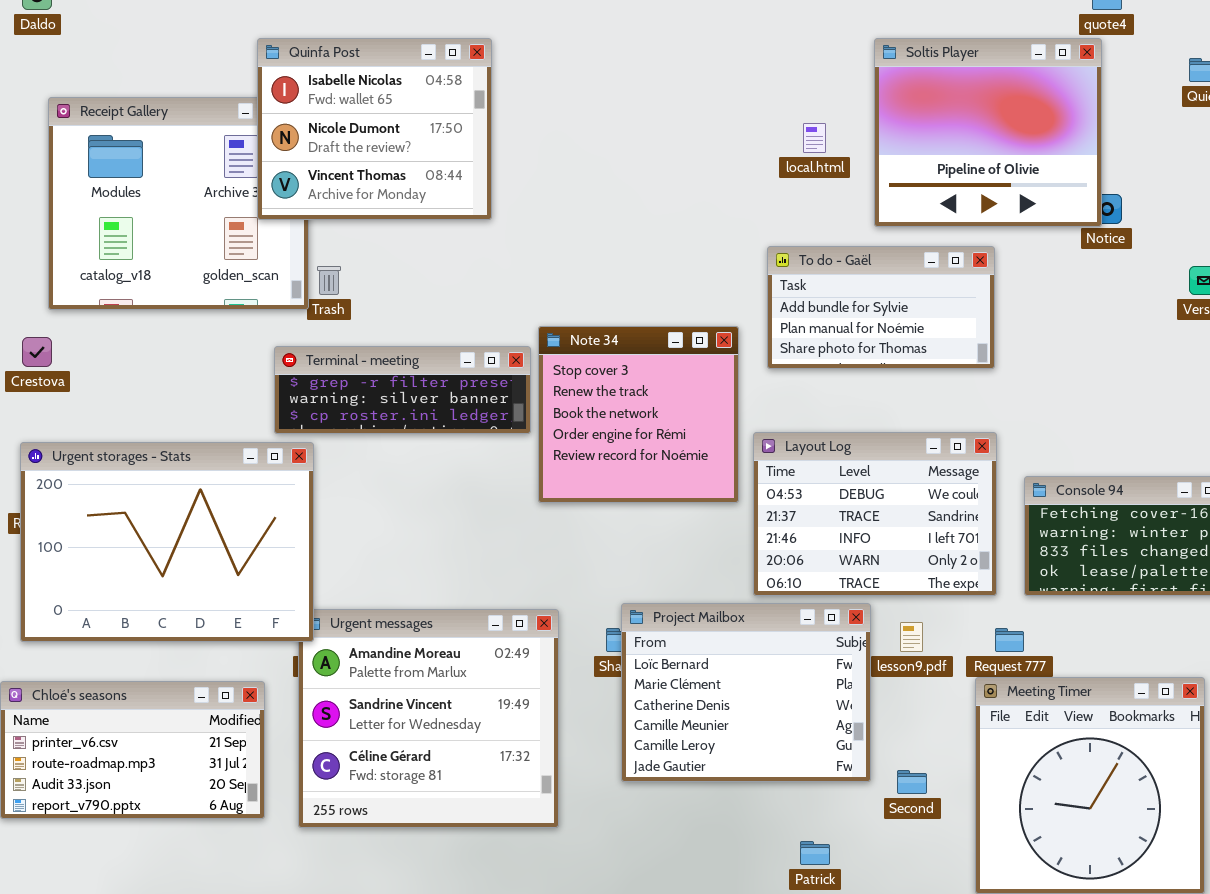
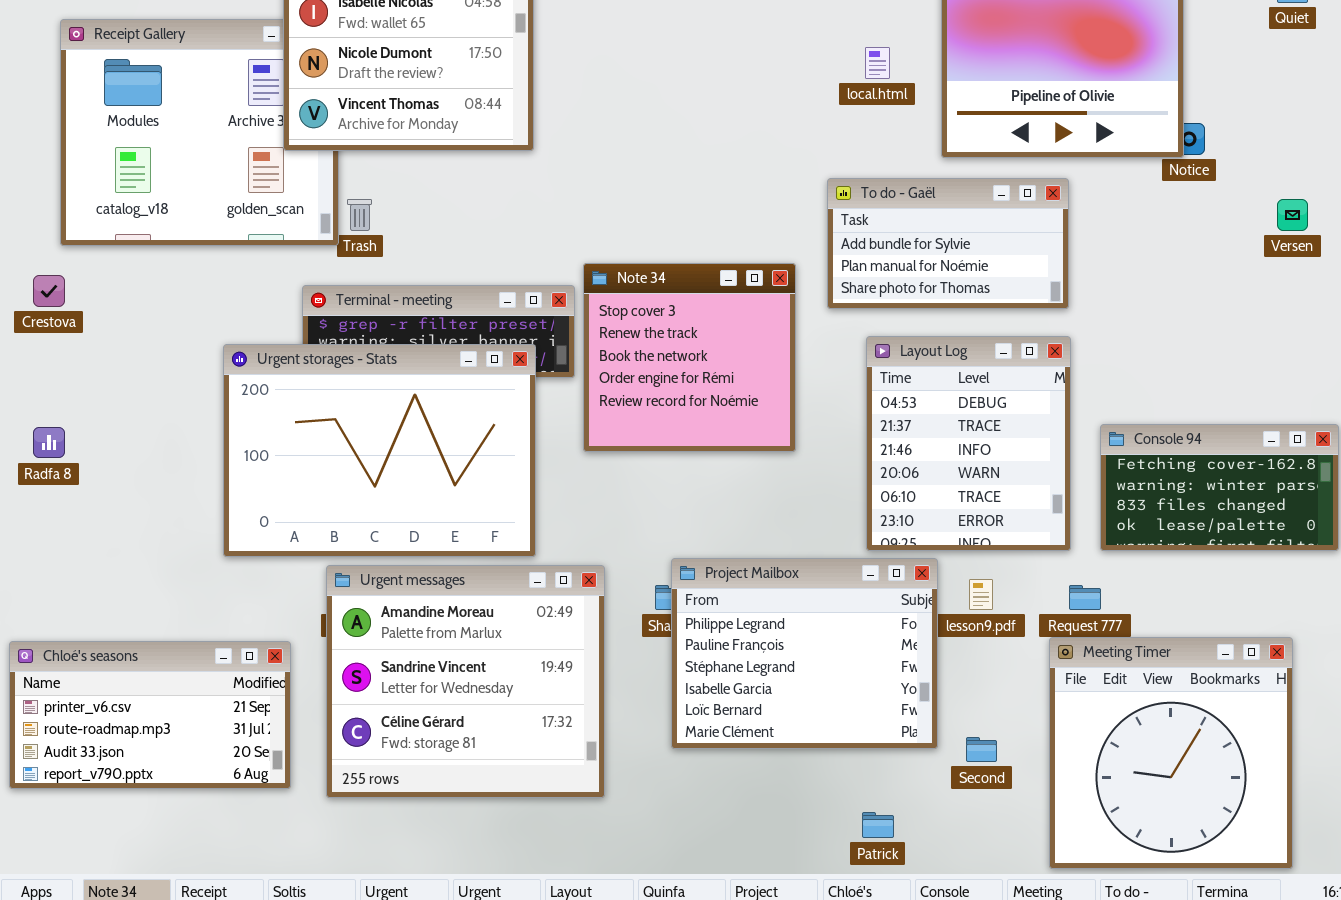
Layout Log: [753,432,997,596] -> [866,336,1071,551], resized
Urgent storages - Stats: [20,442,314,642] -> [223,344,536,557], moved
Project Mailbox: [621,603,871,782] -> [671,558,938,749], scrolled up 4 rows

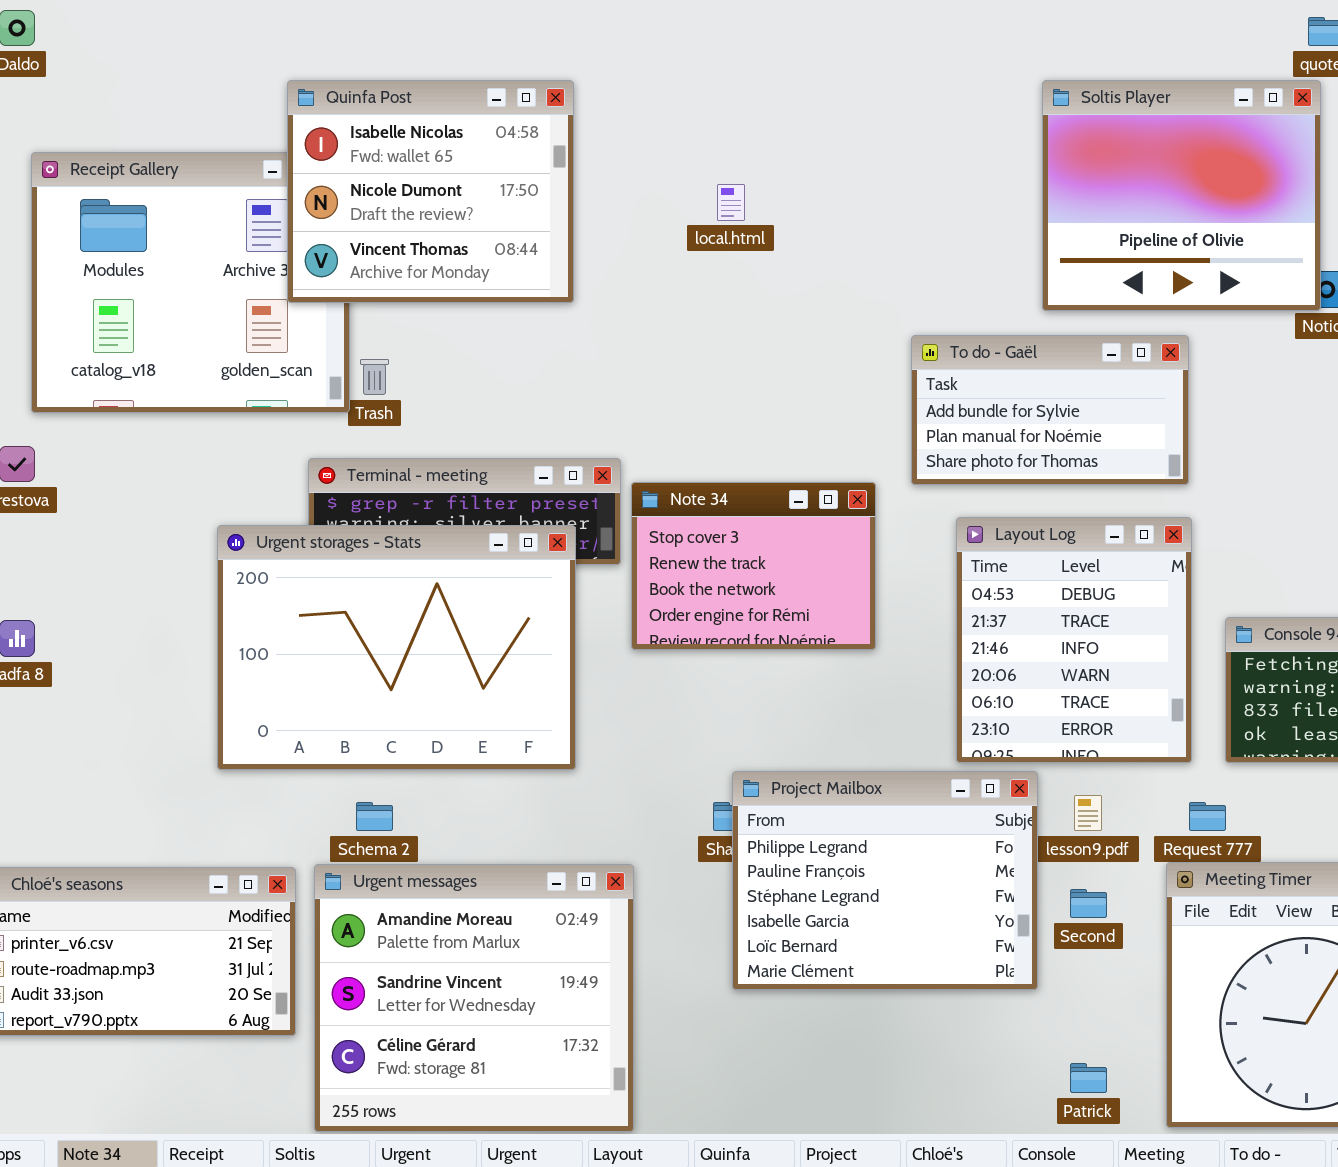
local.html: [865,47,890,79] -> [717,184,745,221], moved
Note 34: [583,263,796,452] -> [631,482,876,650], resized
Urgent messages: [326,565,605,798] -> [314,864,634,1132], moved
Second: [966,737,997,762] -> [1070,889,1107,918], moved
Patrick: [862,812,894,838] -> [1070,1063,1107,1093], moved

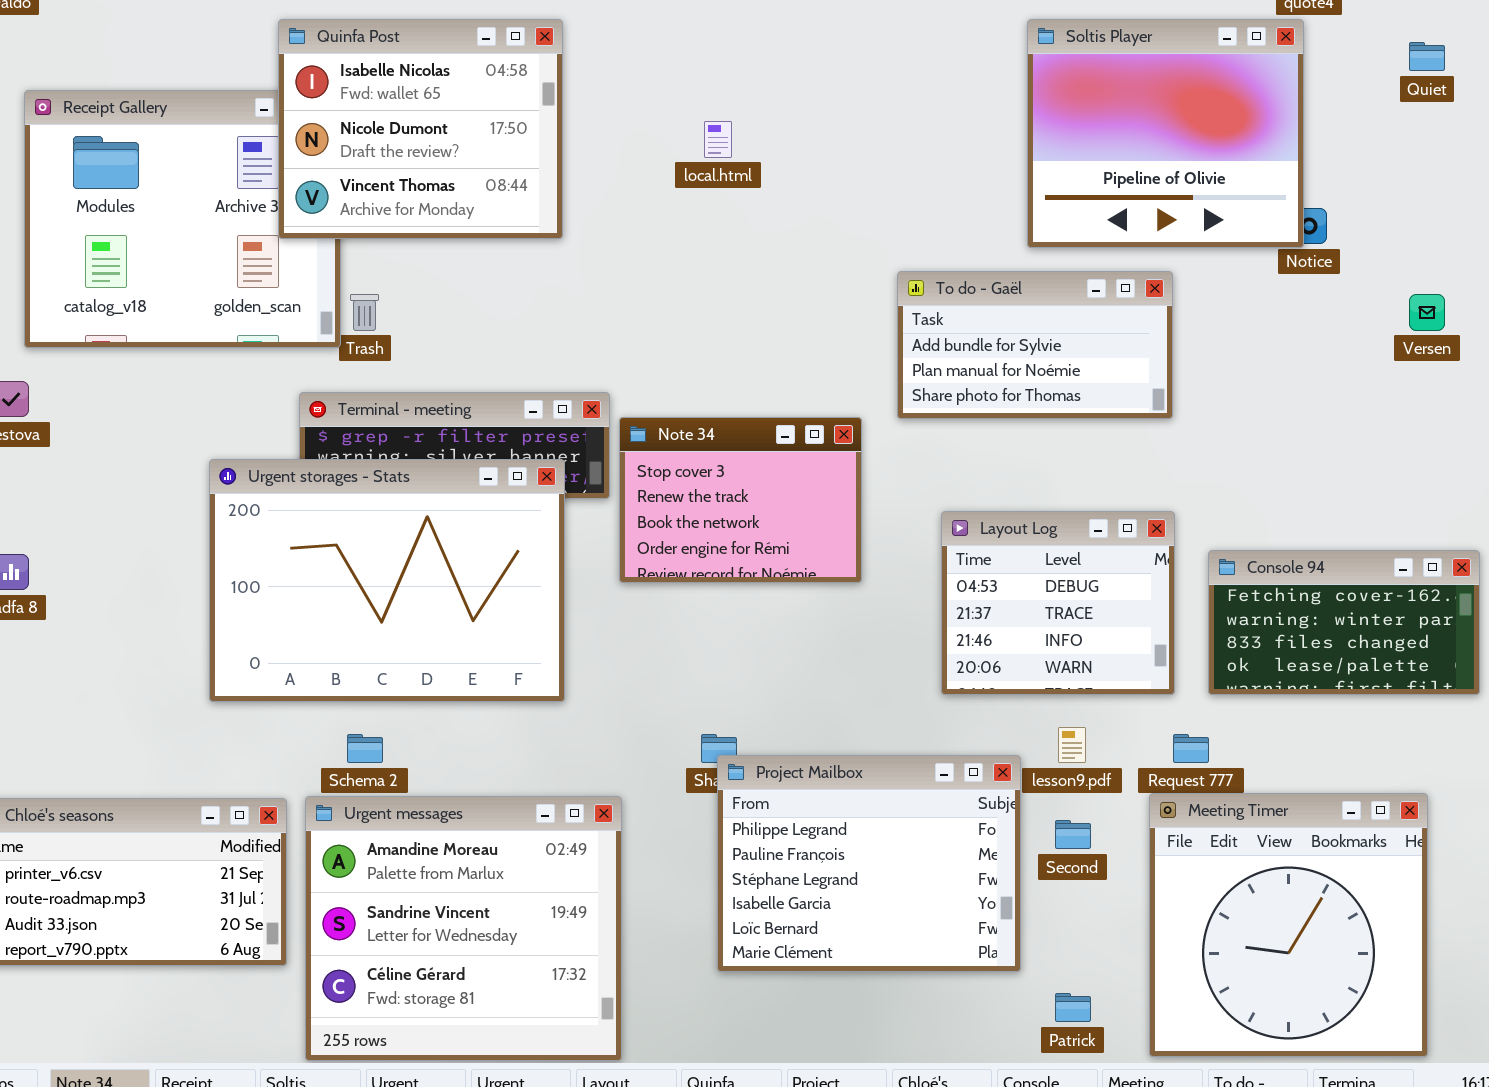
Layout Log: [956,517,1192,763] -> [941,511,1175,695], resized
Project Mailbox: [732,771,1038,990] -> [717,755,1021,972], moved

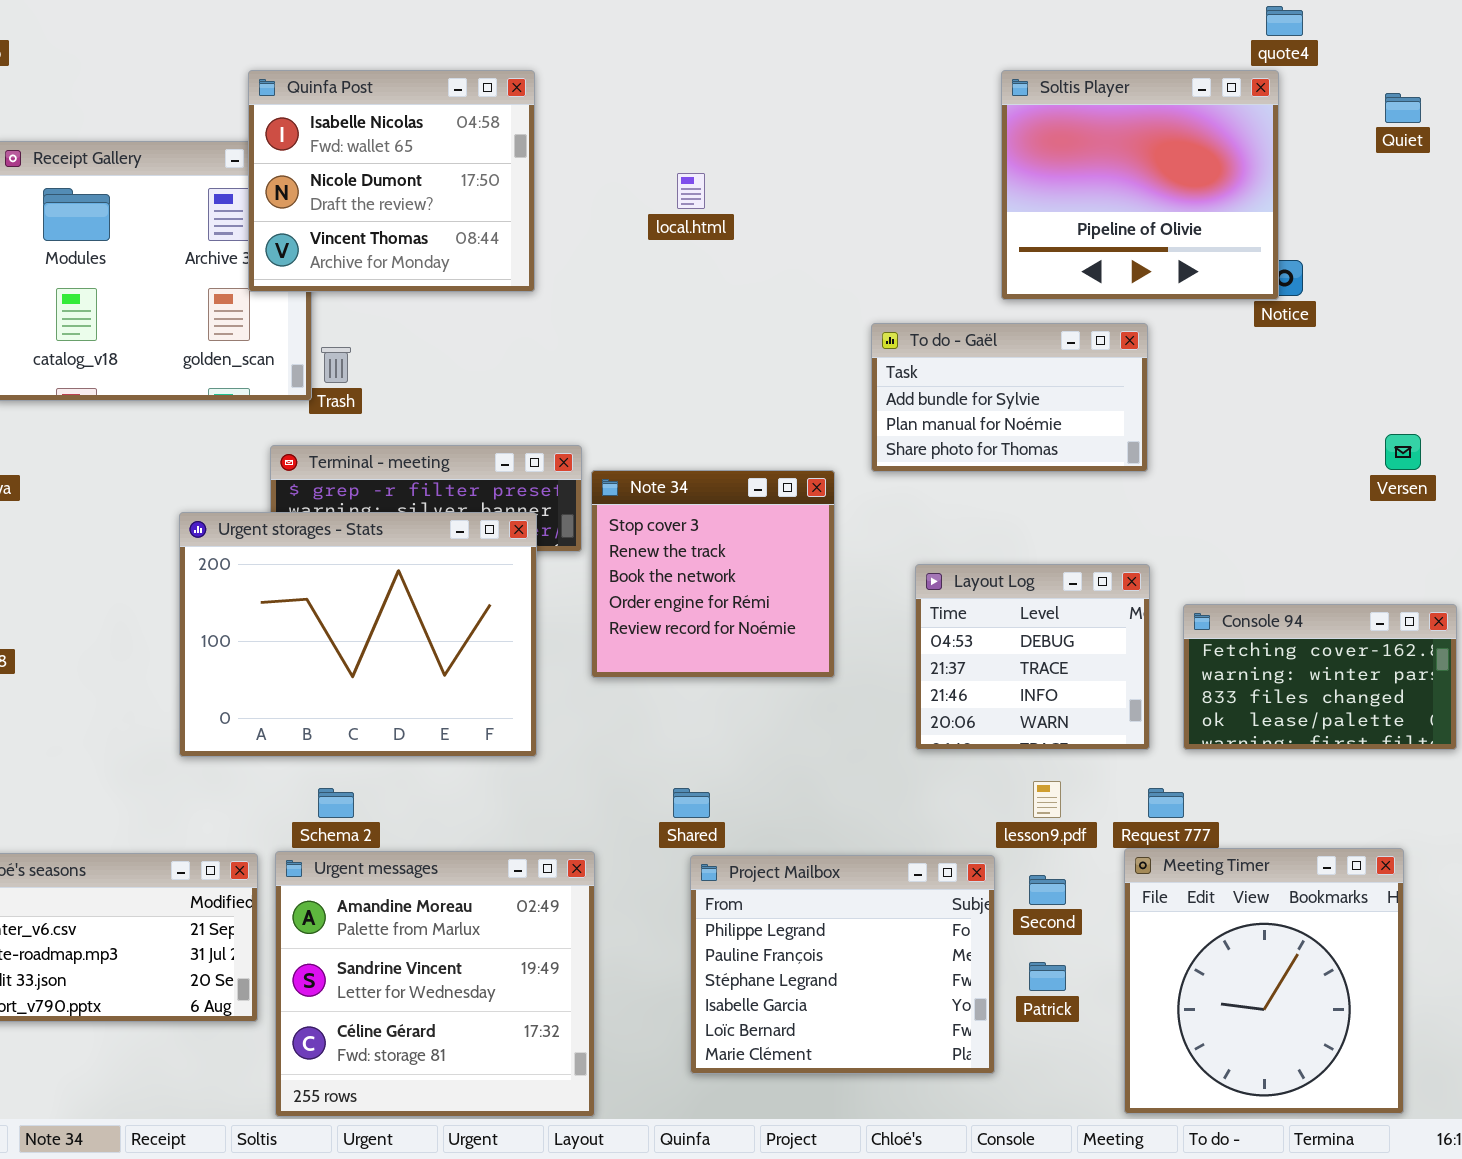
Versen: [1409,294,1445,331] -> [1385,434,1421,470], moved
Note 34: [619,417,862,583] -> [591,470,835,678], resized
Project Mailbox: [717,755,1021,972] -> [690,855,995,1074], moved
Patrick: [1055,993,1091,1022] -> [1029,962,1066,991], moved

